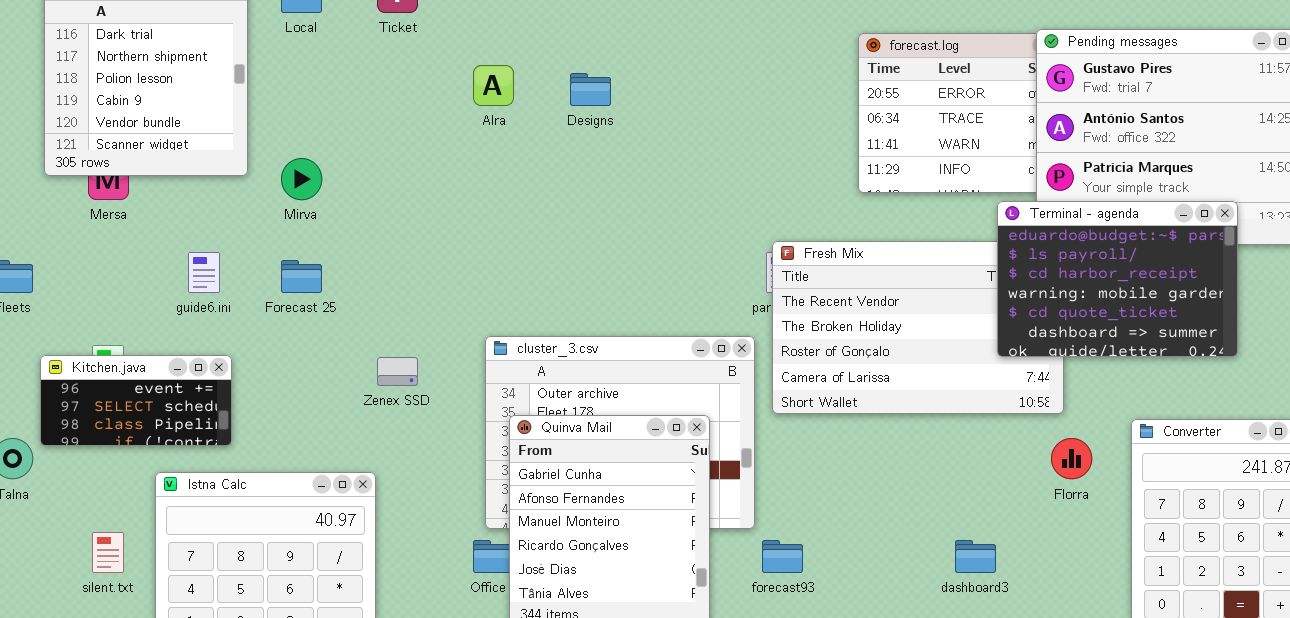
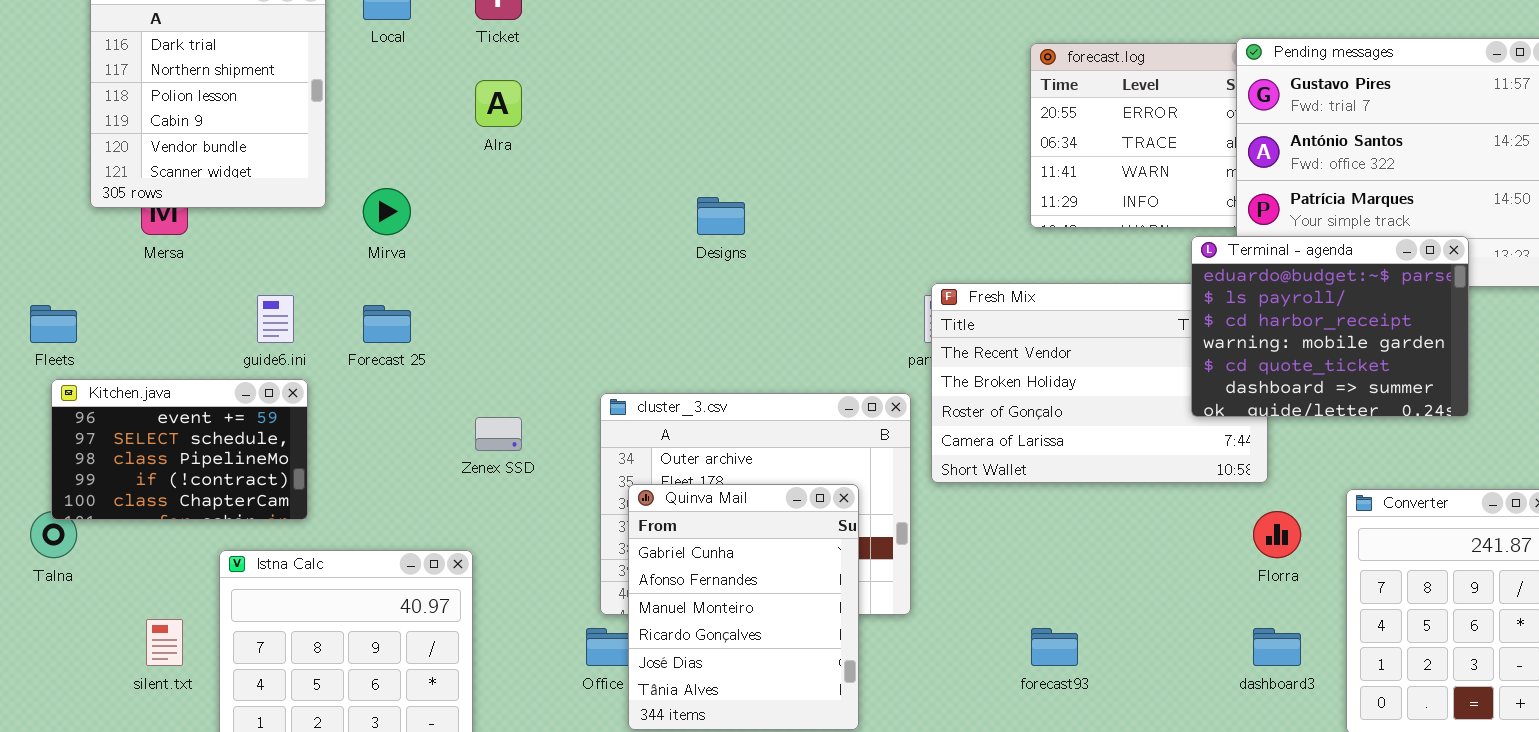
Alra: [473,65,514,106] -> [475,80,522,127], moved
Designs: [570,73,611,106] -> [697,197,745,235], moved
Kitchen.java: [40,355,232,446] -> [51,379,308,520], resized
forecast93: [762,540,803,573] -> [1031,628,1078,666], moved
dashboard3: [955,540,996,573] -> [1253,628,1301,666], moved

